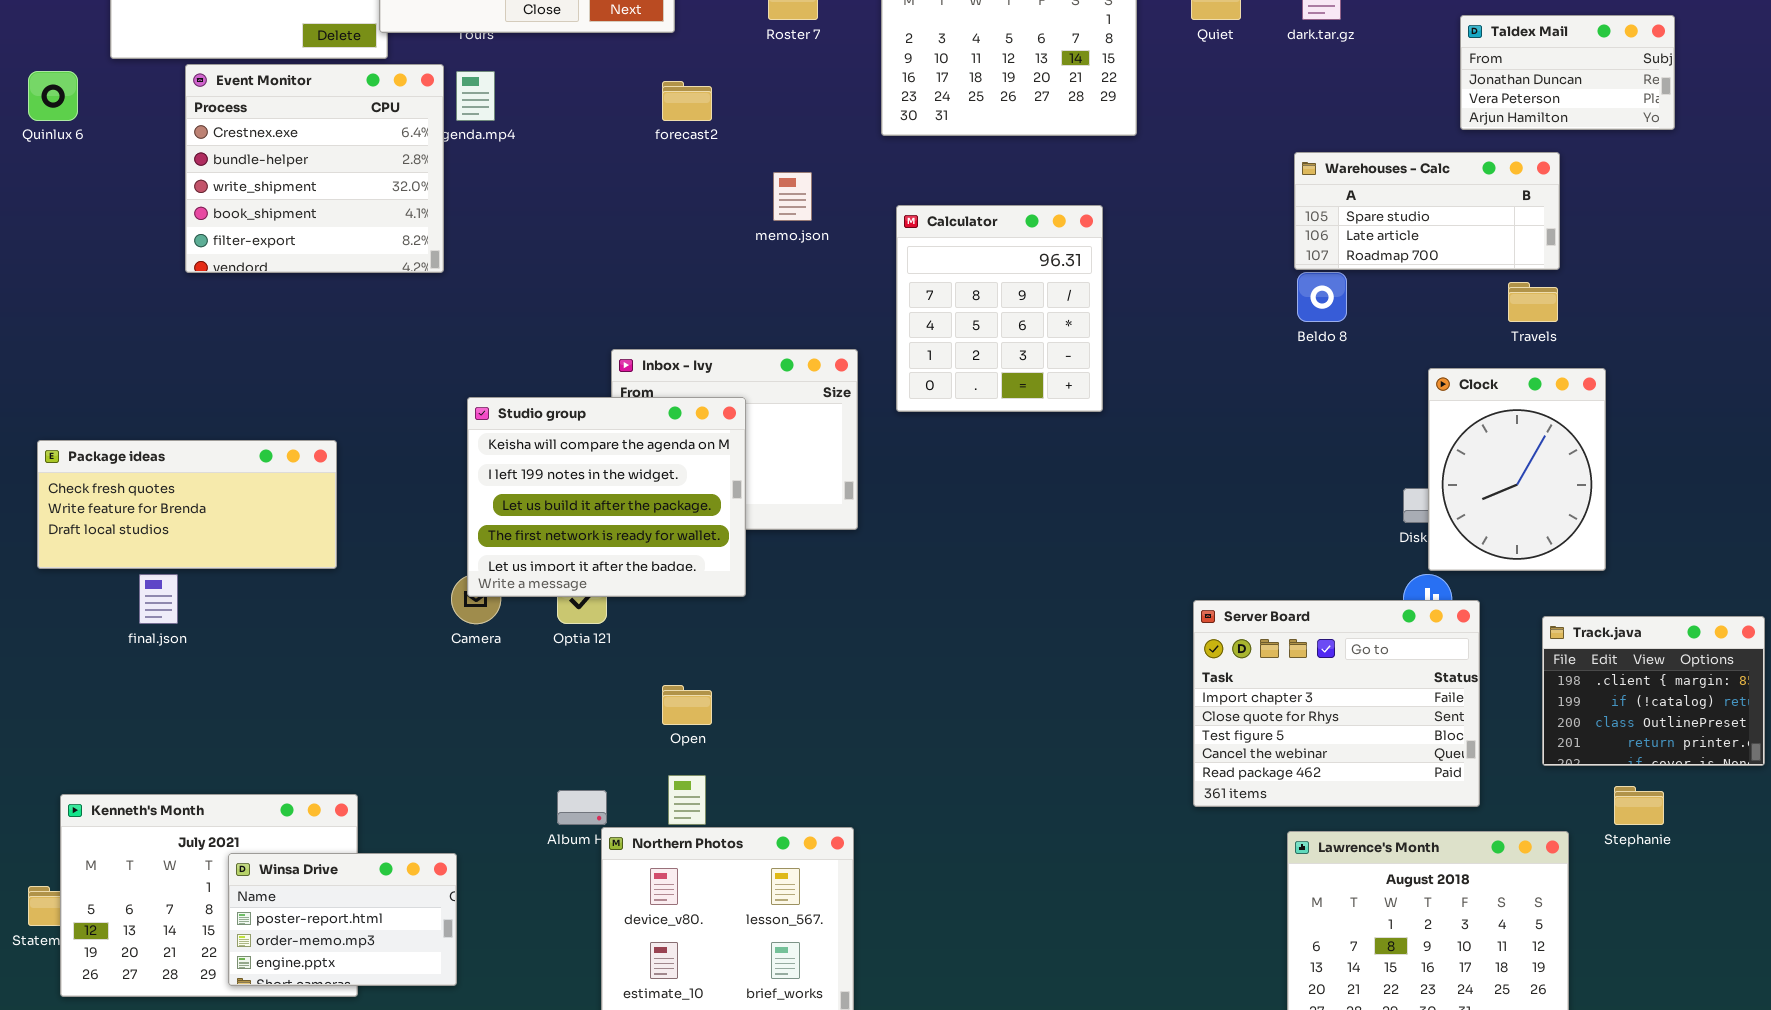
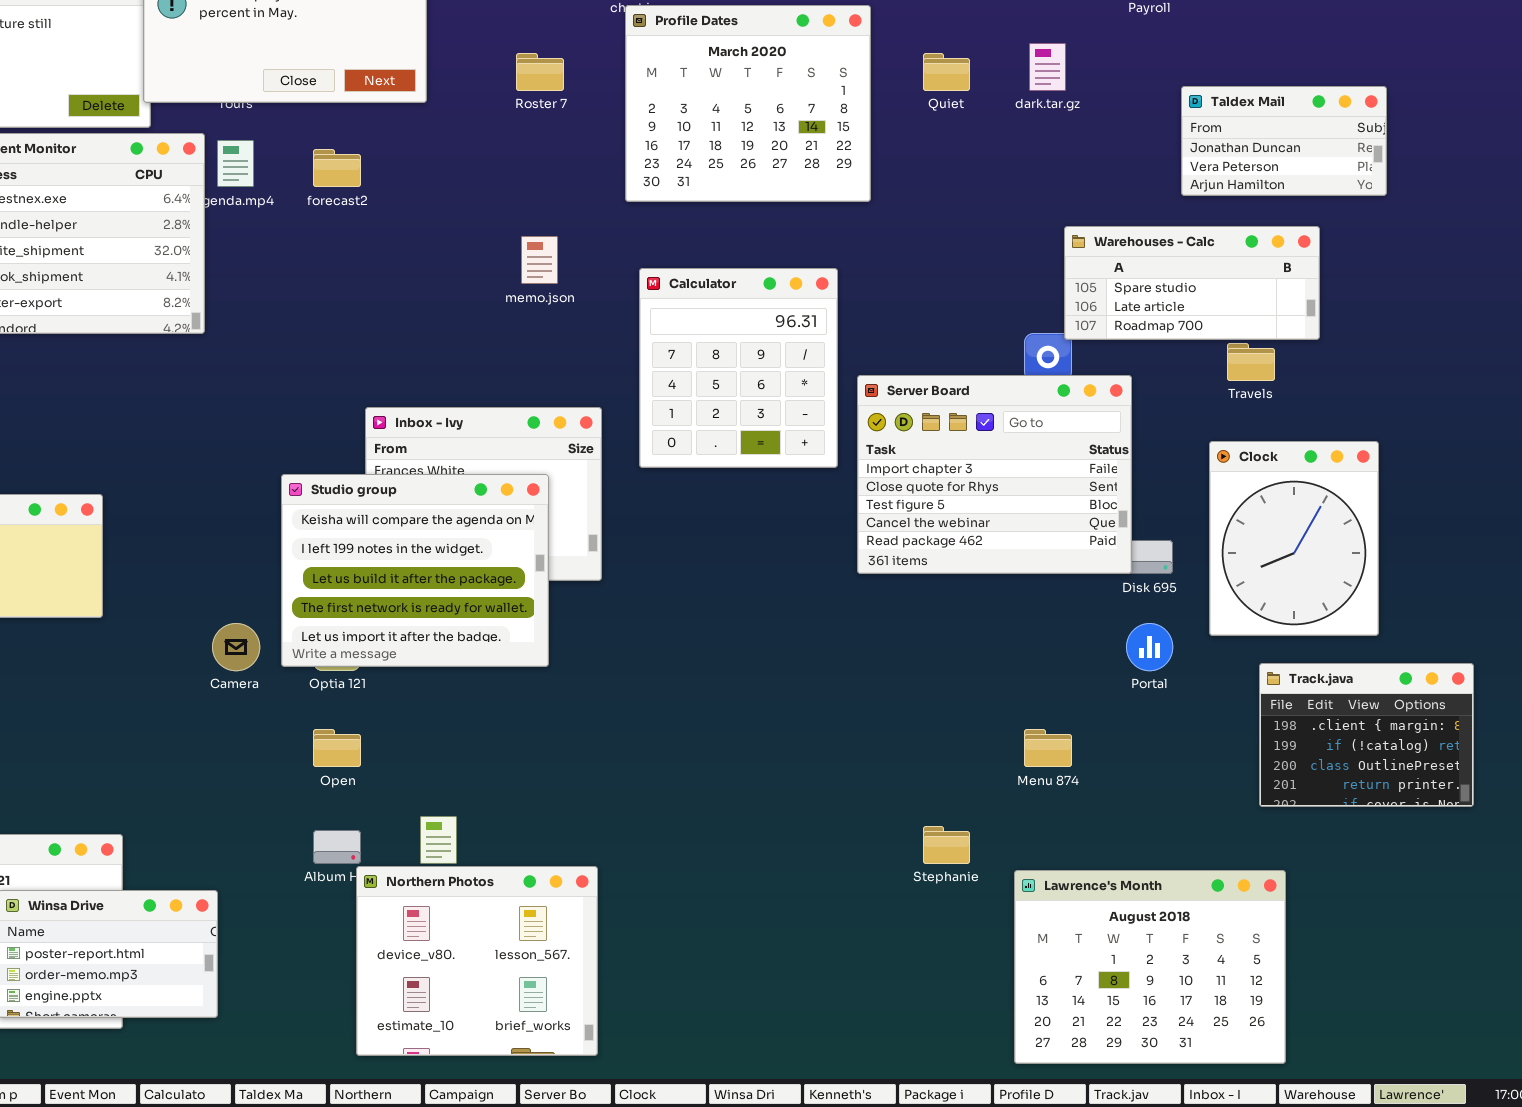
forecast2: [662,81,712,121] -> [313,149,361,187], moved
Warehouses - Calc: [1294,152,1560,270] -> [1064,226,1320,340], moved
Clock: [1428,368,1606,571] -> [1209,441,1379,636], moved
Studio group: [467,397,746,597] -> [281,474,549,667], moved
Server Board: [1193,600,1480,807] -> [857,375,1132,574], moved
Open: [662,685,712,725] -> [313,729,361,767], moved
Stephanie: [1614,786,1664,825] -> [923,826,970,864], moved

